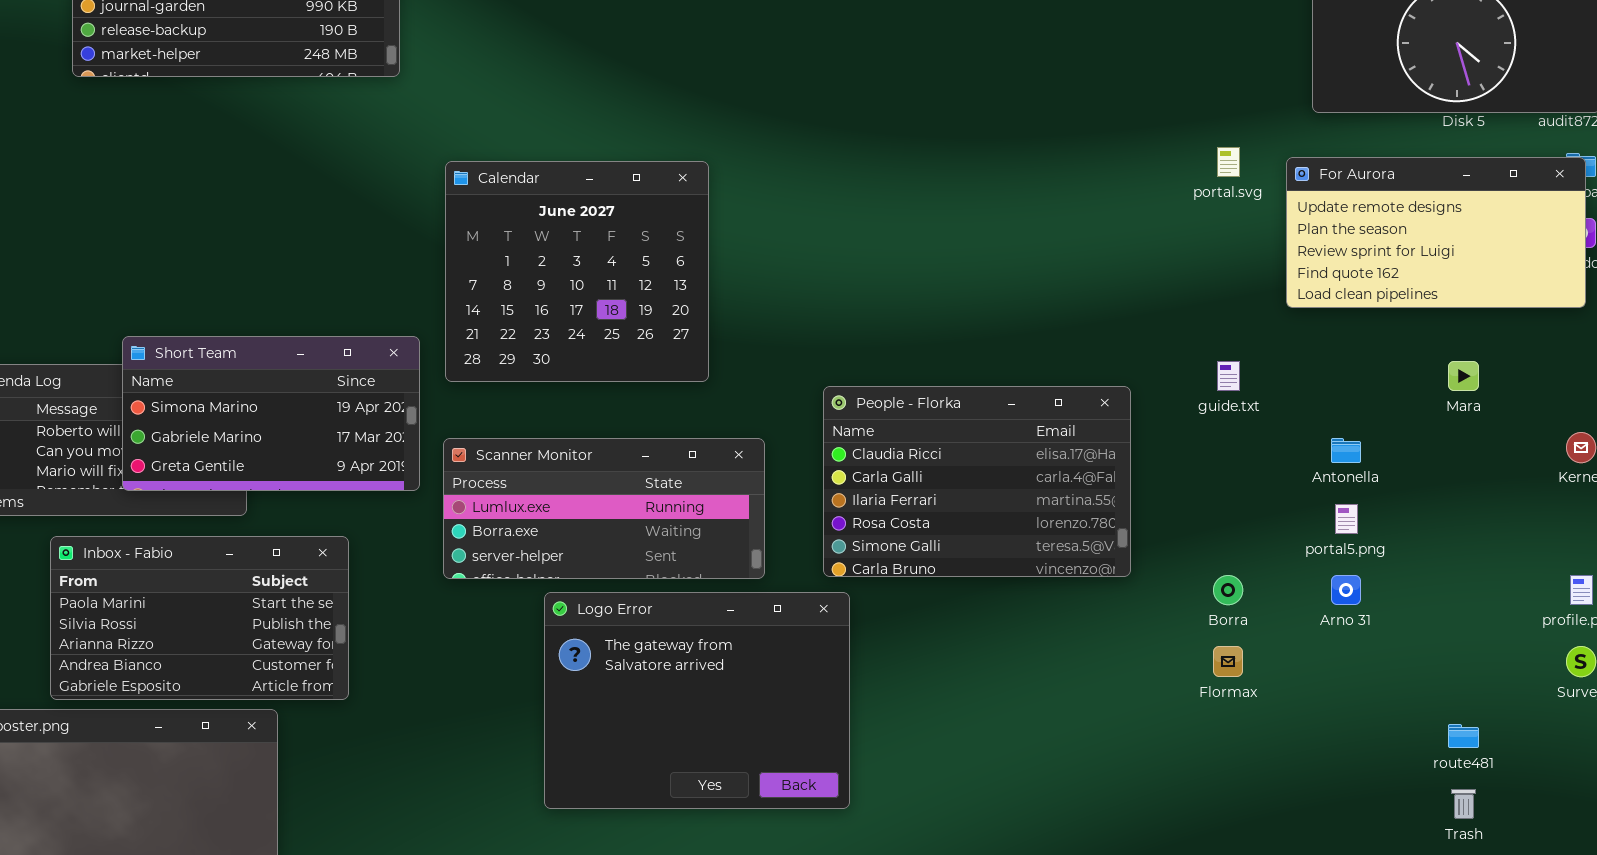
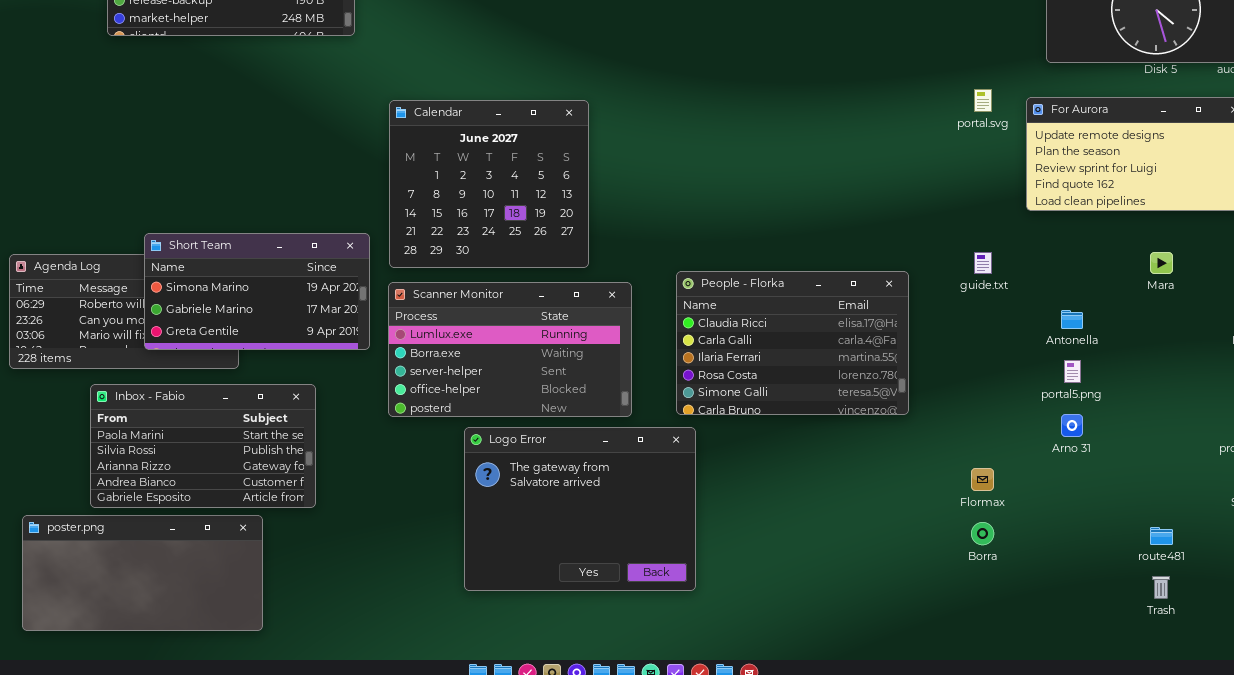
Scanner Monitor: [443,438,765,579] -> [388,282,632,417], resized
Borra: [1213,575,1243,605] -> [971,522,994,545], moved

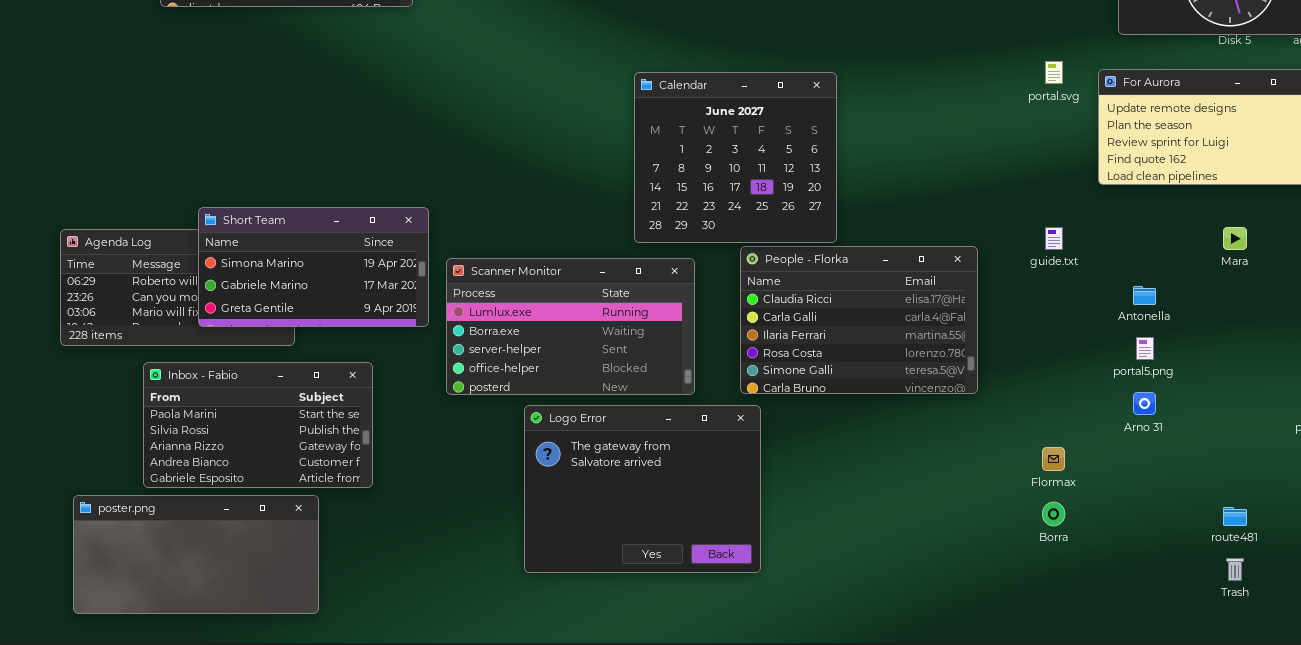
Calendar: [389,100,589,268] -> [634,72,837,243], moved

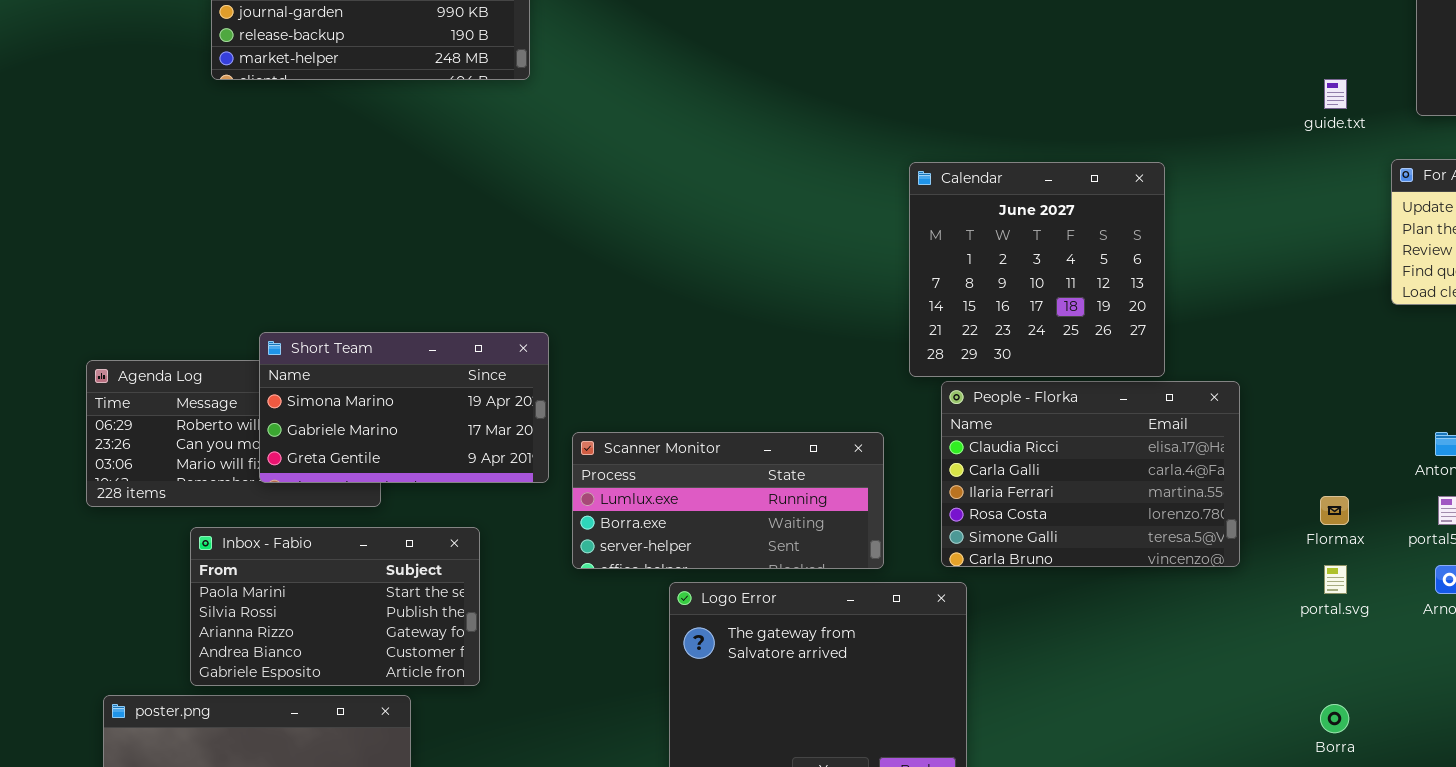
portal.svg: [1045,61,1063,84] -> [1324,565,1347,594], moved
Calendar: [634,72,837,243] -> [909,162,1165,377], moved
guide.txt: [1045,227,1063,250] -> [1324,79,1347,109], moved
Scanner Monitor: [446,258,695,395] -> [572,432,884,569], resized
Flormax: [1042,447,1065,471] -> [1320,496,1349,525], moved

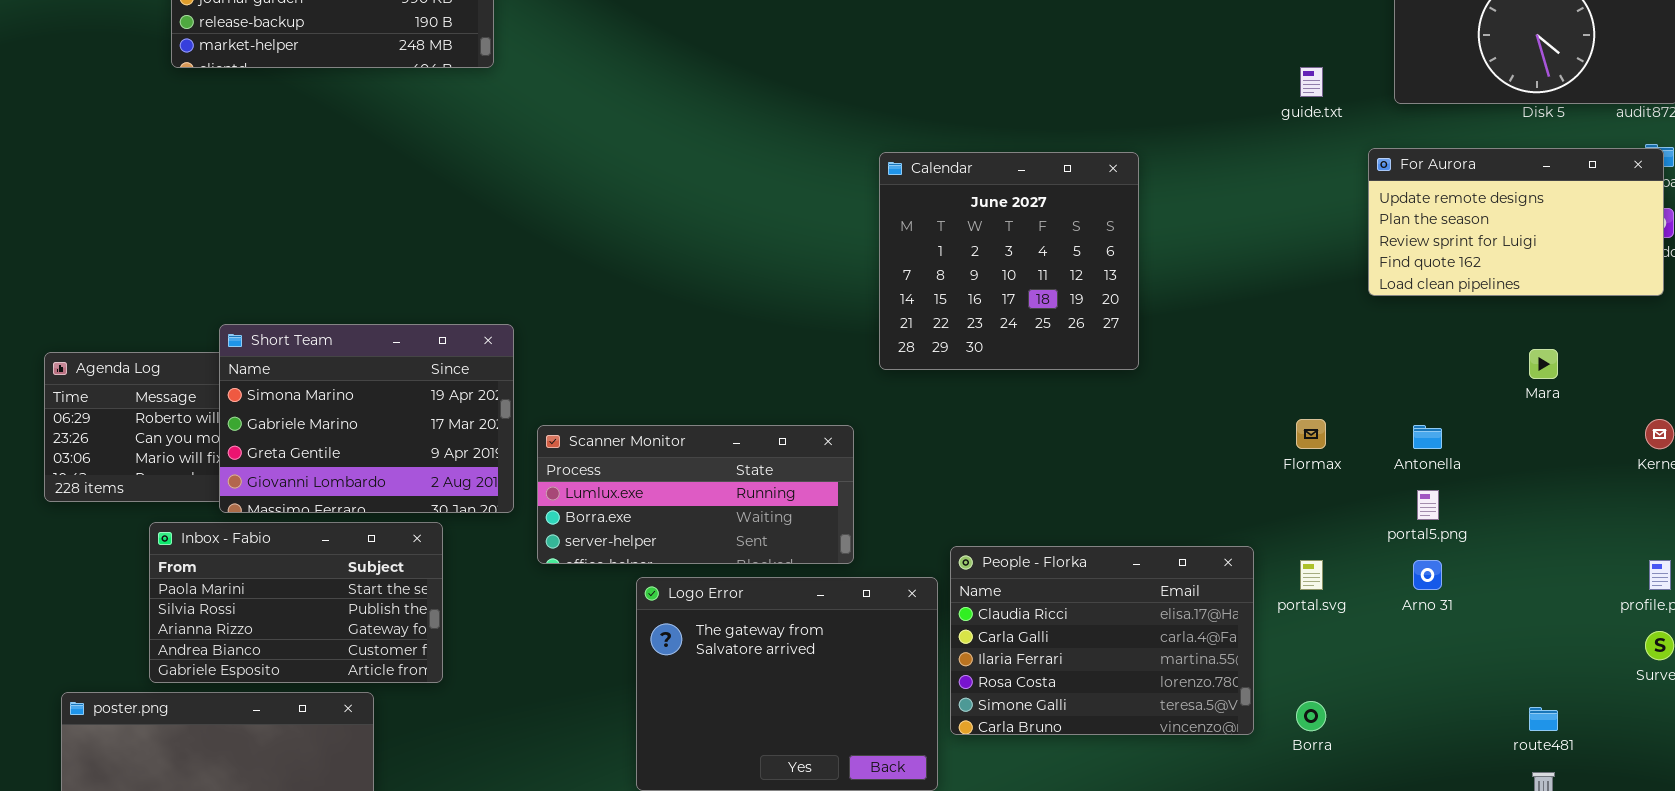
Short Team: [259,332,549,483] -> [219,324,514,513], resized
People - Florka: [941,381,1240,567] -> [950,546,1254,735], moved
Flormax: [1320,496,1349,525] -> [1296,419,1326,449], moved

